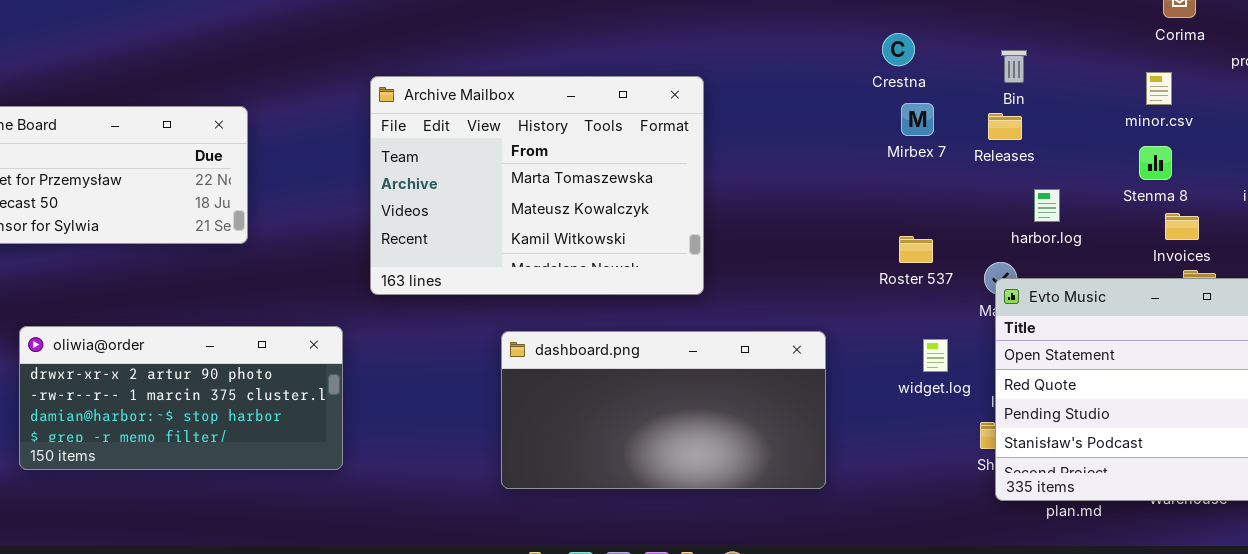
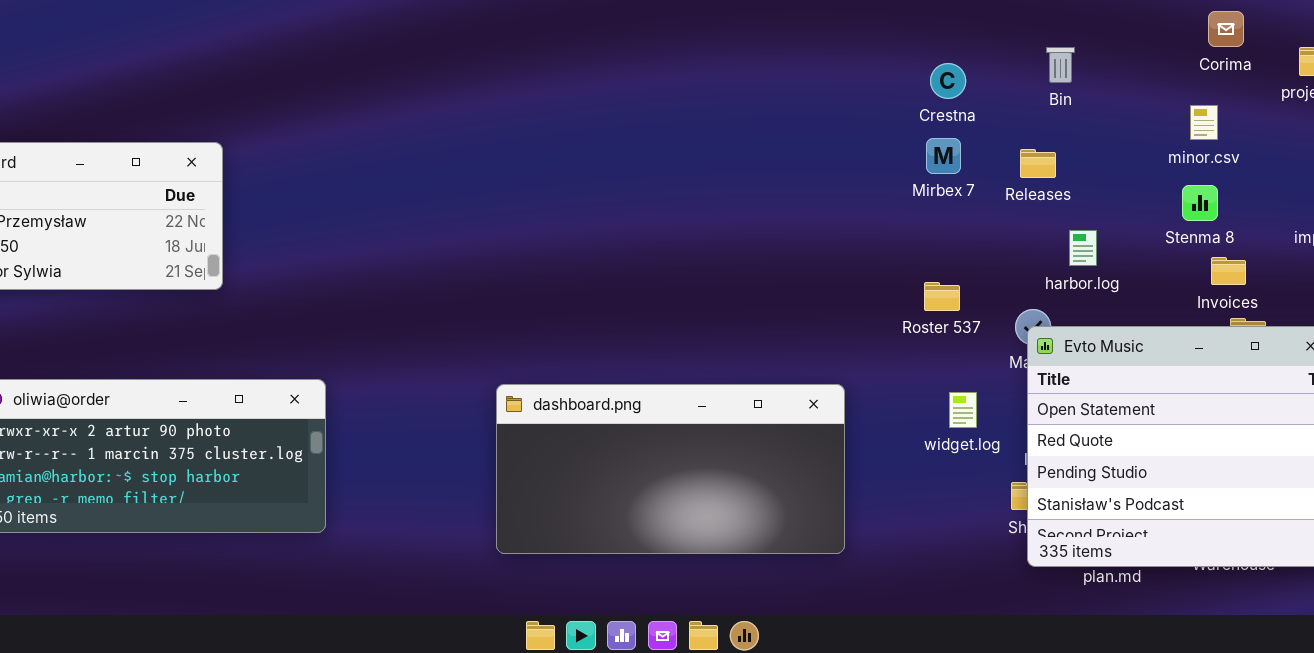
Crestna: [882,33,915,66] -> [930,63,966,99], moved
Bin: [1001,50,1027,83] -> [1046,47,1075,83], moved
Archive Mailbox: [370,76,704,295] -> none, closed

